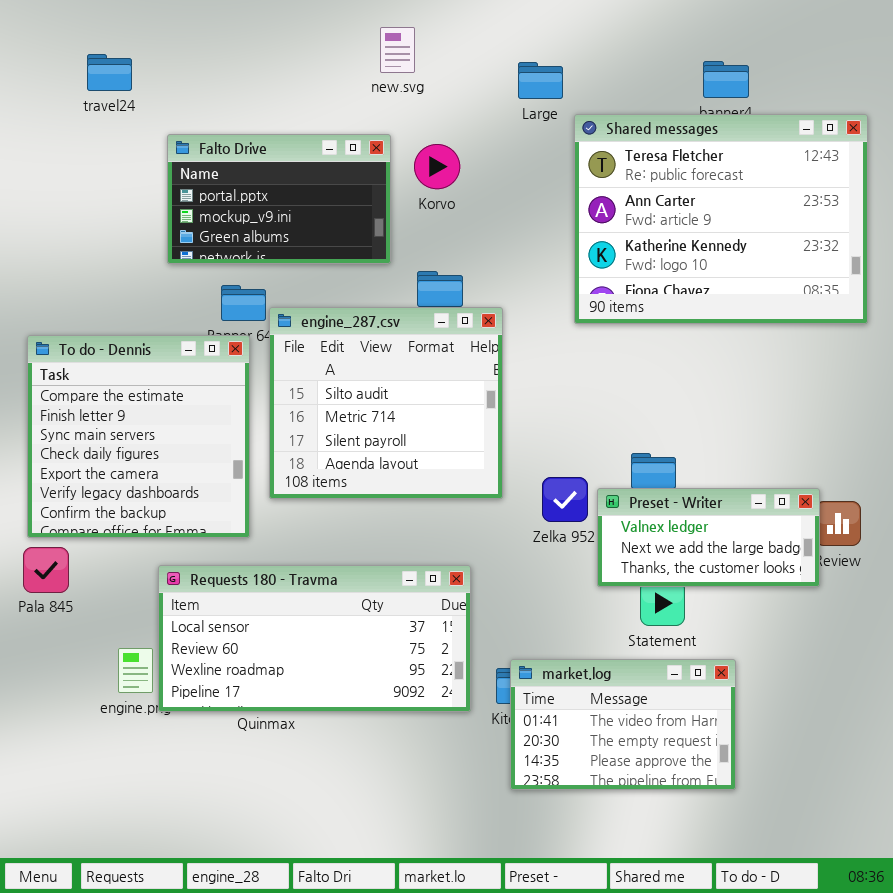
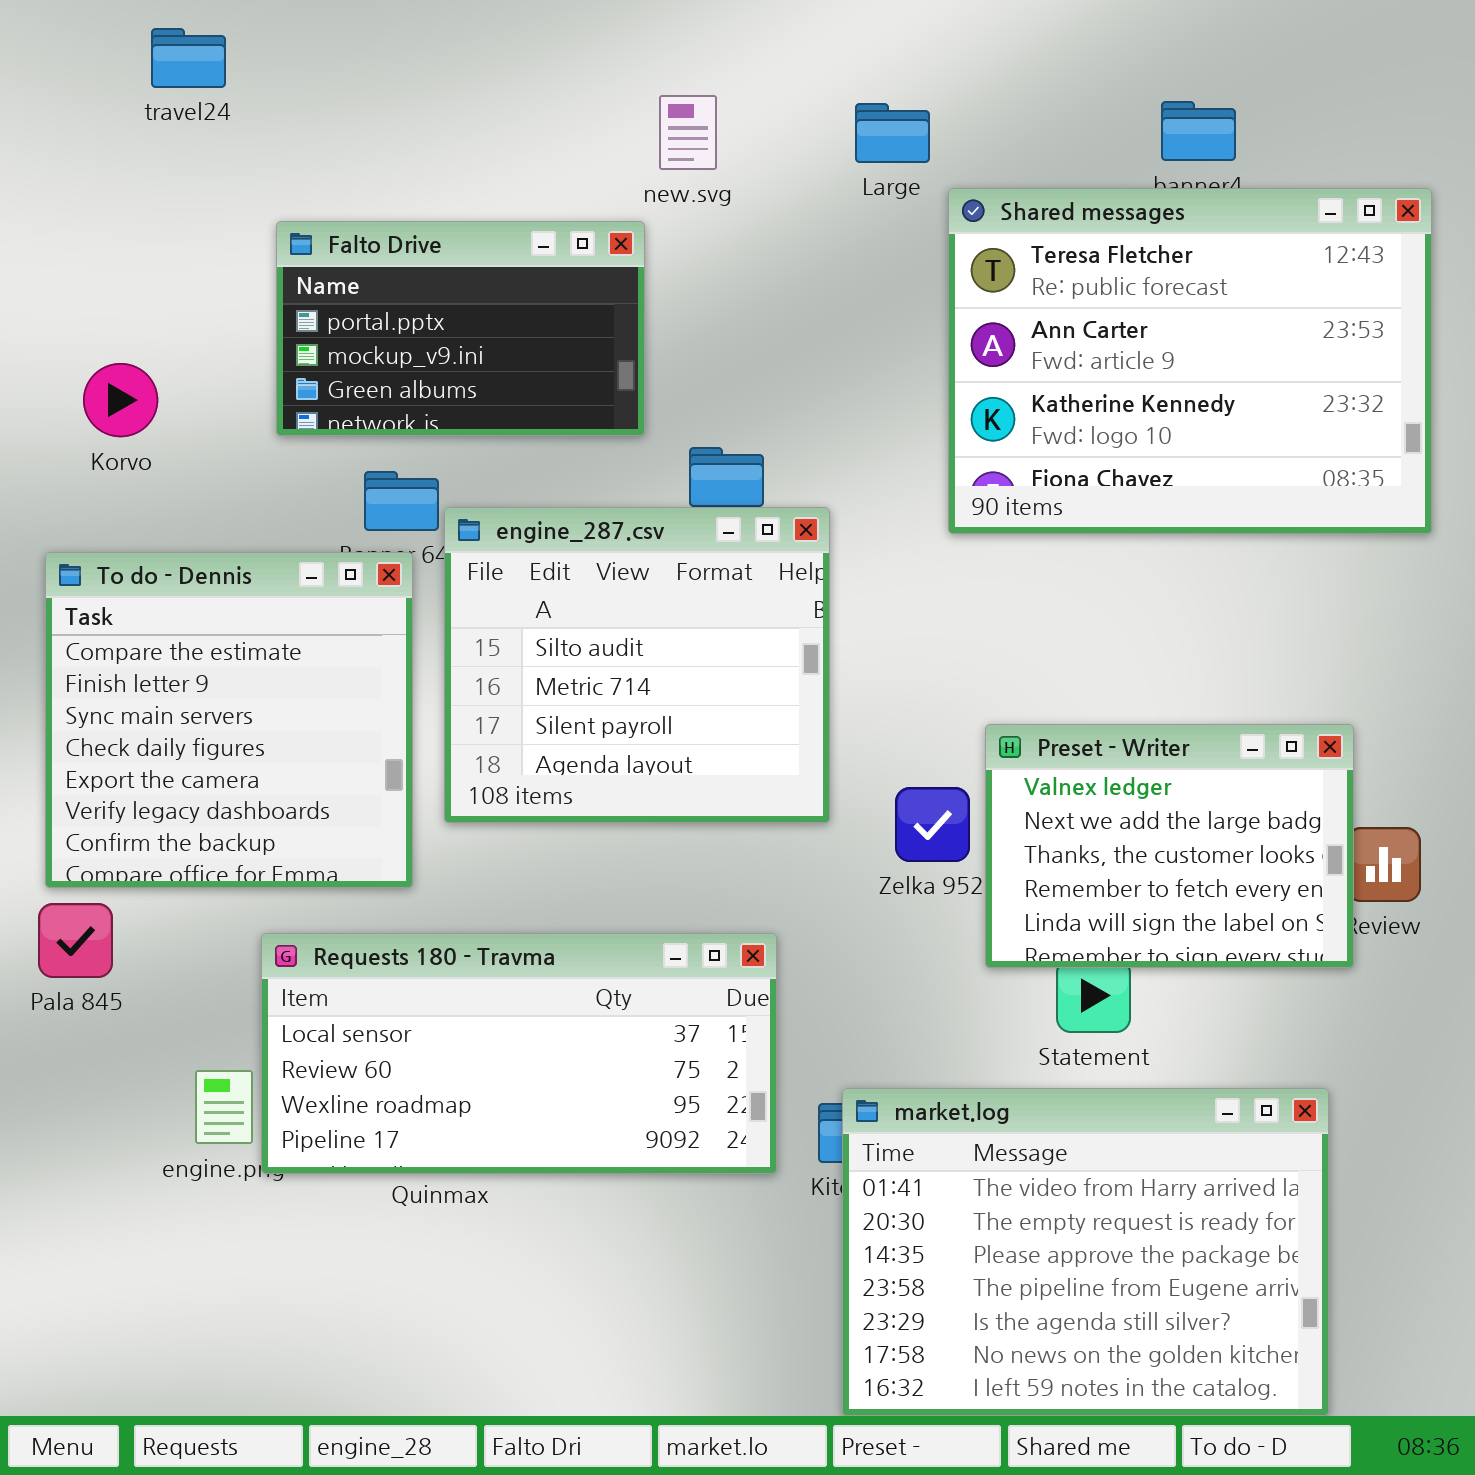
new.svg: [380,27,415,73] -> [659,95,717,170], moved
travel24: [87,54,132,91] -> [151,28,226,88], moved
Korvo: [414,144,460,189] -> [83,363,158,437], moved
Preset - Writer: [597,488,820,587] -> [985,724,1354,968], resized
market.log: [510,659,736,790] -> [842,1088,1329,1416], resized

